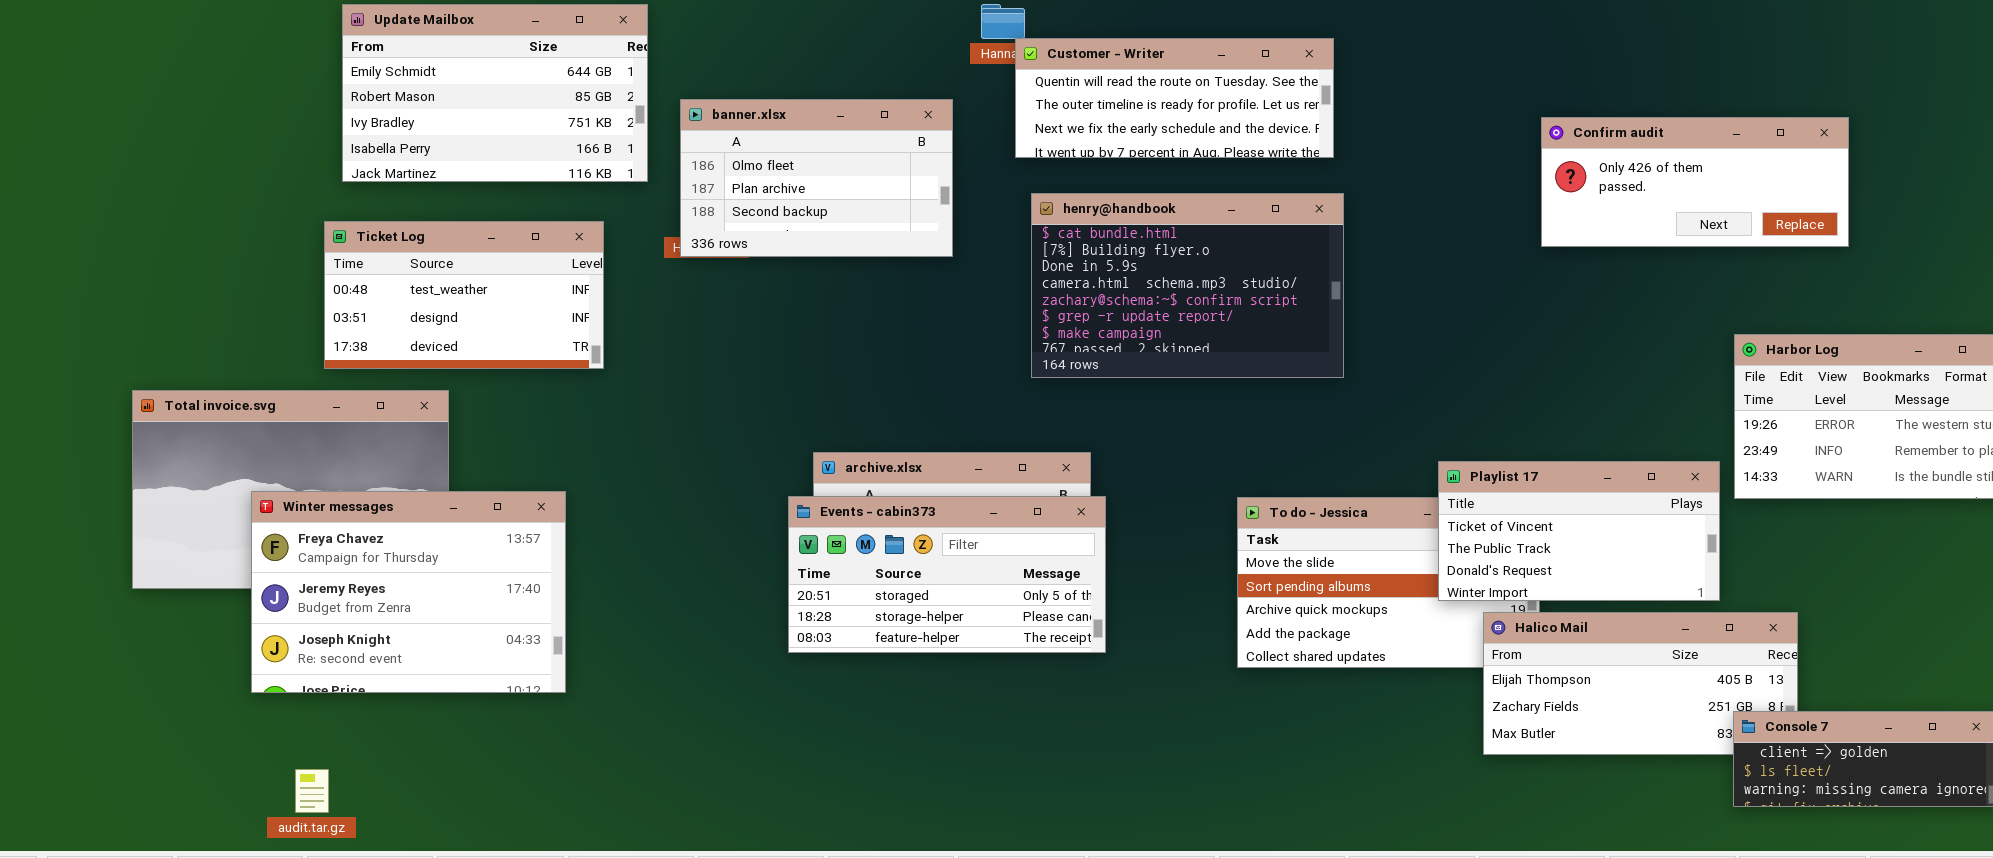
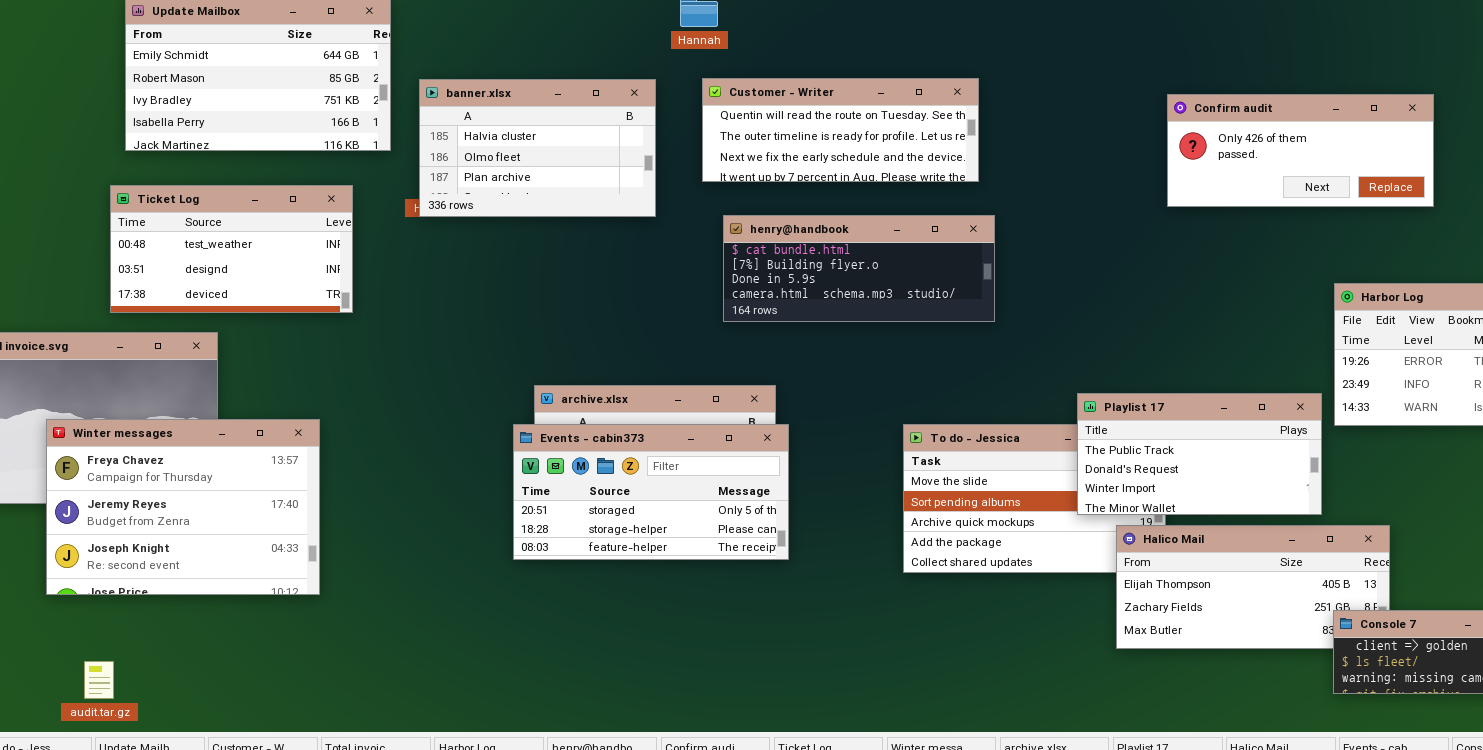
Customer - Writer: [1015,38,1334,158] -> [702,78,979,182], moved
banner.xlsx: [680,99,953,257] -> [419,79,656,217], scrolled up 1 row
henry@handbook: [1031,193,1344,378] -> [723,215,995,322], resized
Playlist 17: [1438,461,1720,601] -> [1077,393,1322,515], scrolled down 1 row

